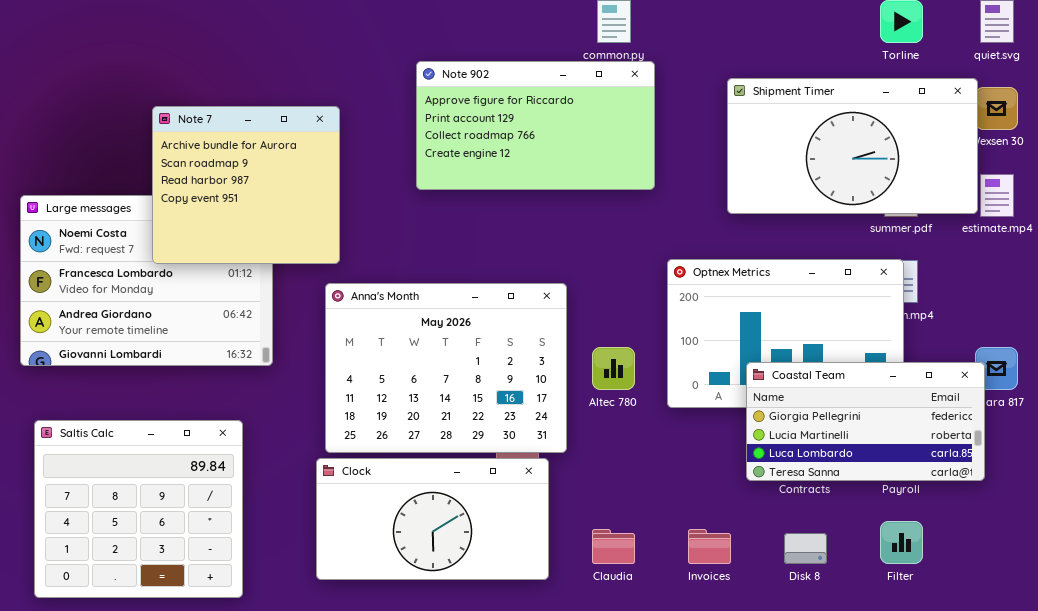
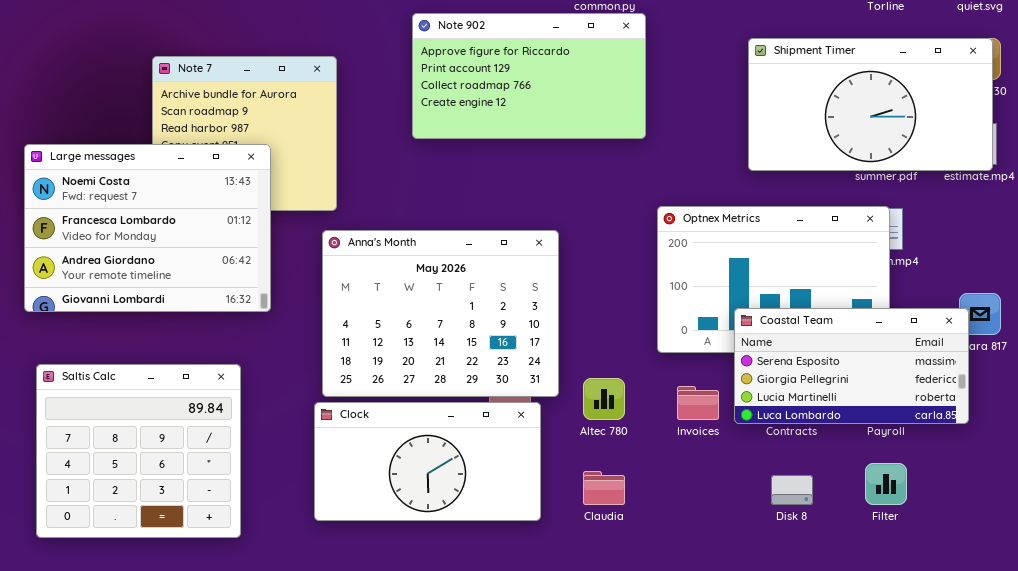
Shipment Timer: [727,78,978,214] -> [748,38,993,171], moved
Large messages: [20,195,273,366] -> [24,144,271,312], raised
Altec 780: [592,347,635,390] -> [583,378,625,420], moved
Coastal Team: [746,362,985,481] -> [734,308,969,424], scrolled up 1 row
Invoices: [688,529,731,564] -> [677,386,719,420], moved

